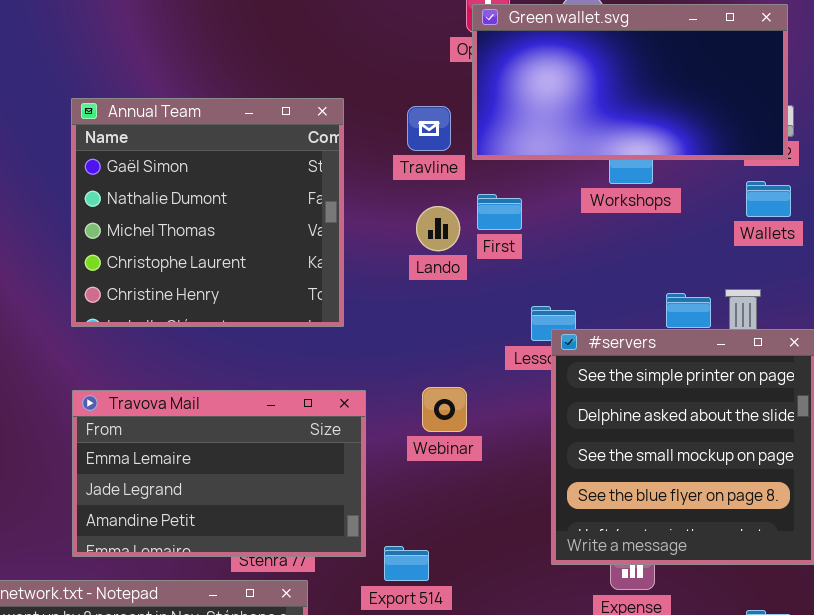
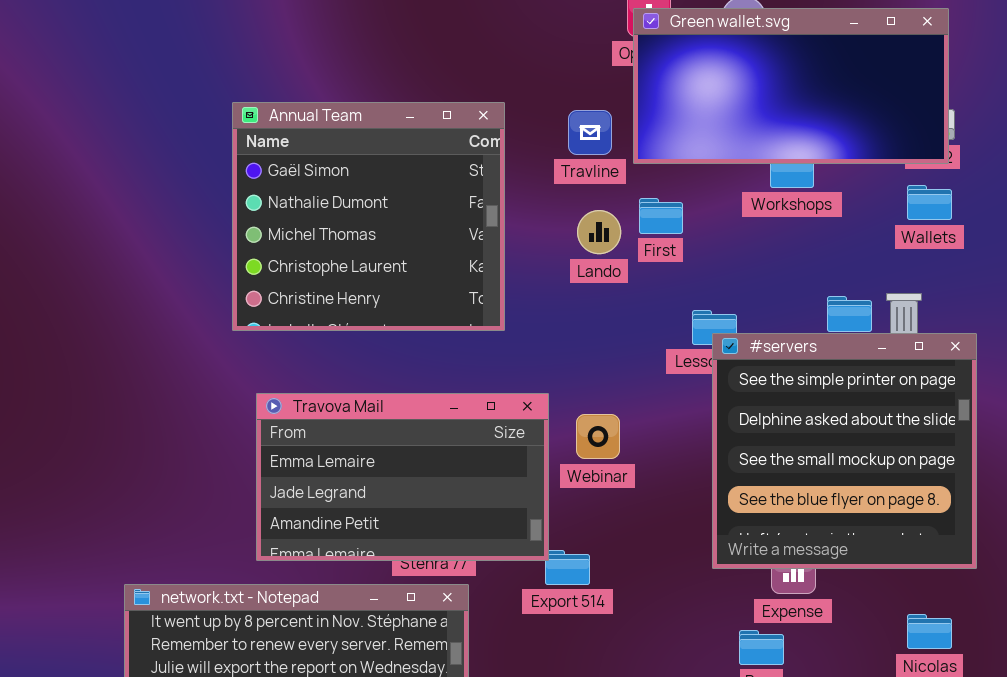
Webinar: [422,387,467,432] -> [576,414,620,459], moved
Travova Mail: [72,390,366,557] -> [256,393,549,561], moved

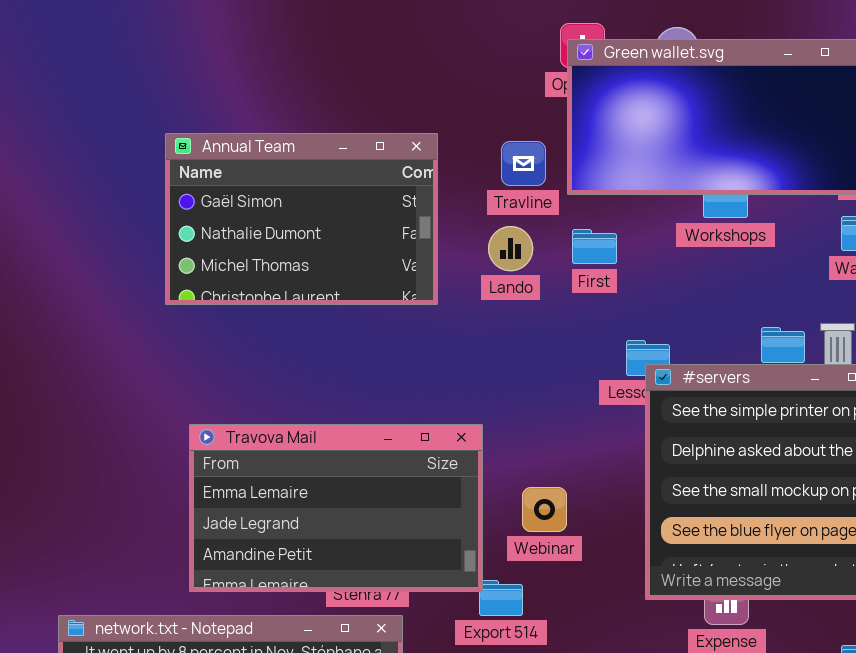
Annual Team: [232,102,505,331] -> [165,133,438,305], resized
Lando: [577,210,621,254] -> [488,226,533,271], moved
Webinar: [576,414,620,459] -> [522,487,567,532], moved

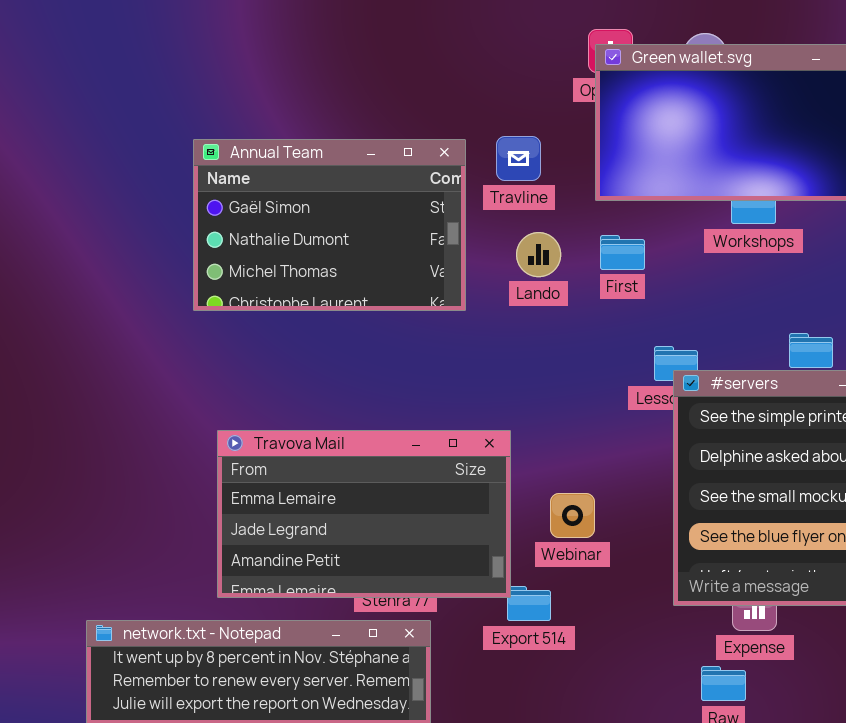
Travline: [501,141,546,186] -> [496,136,541,181], moved

